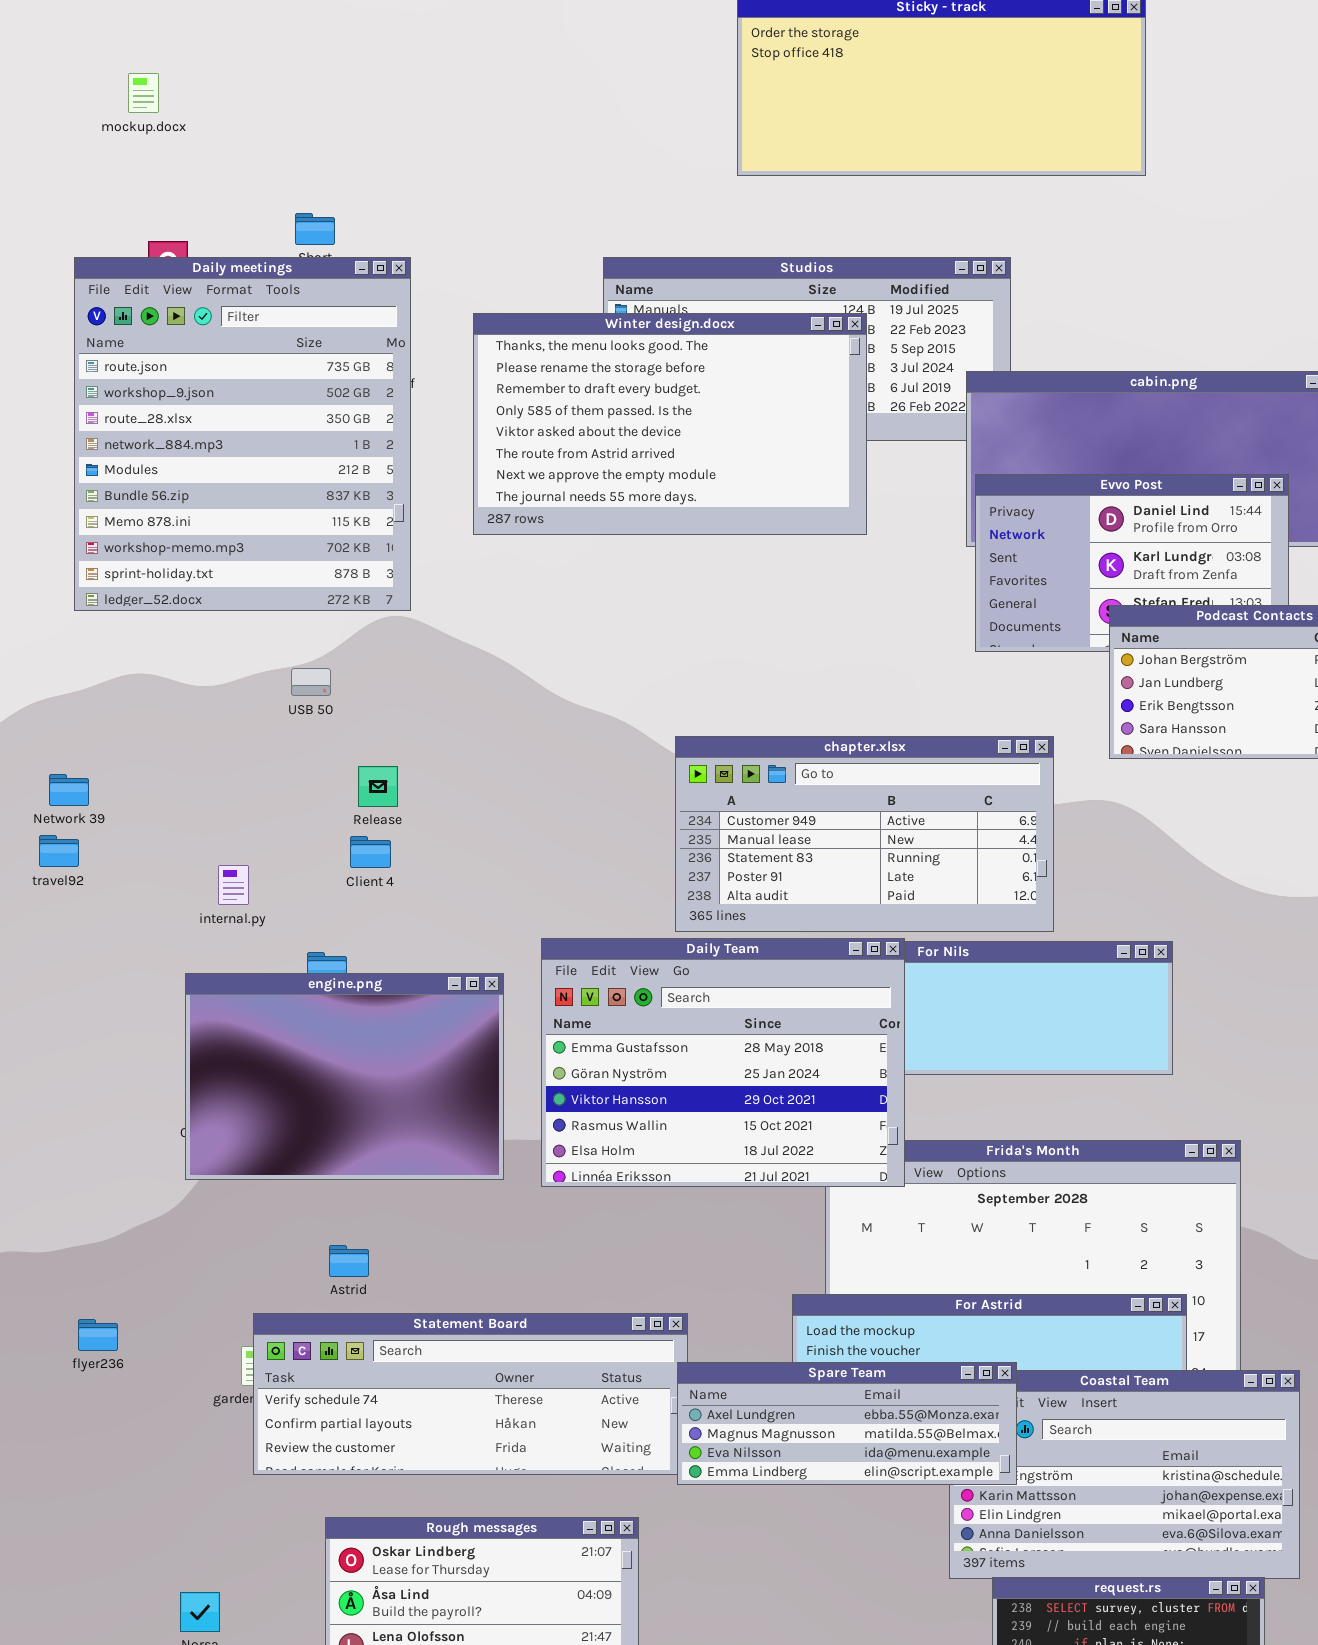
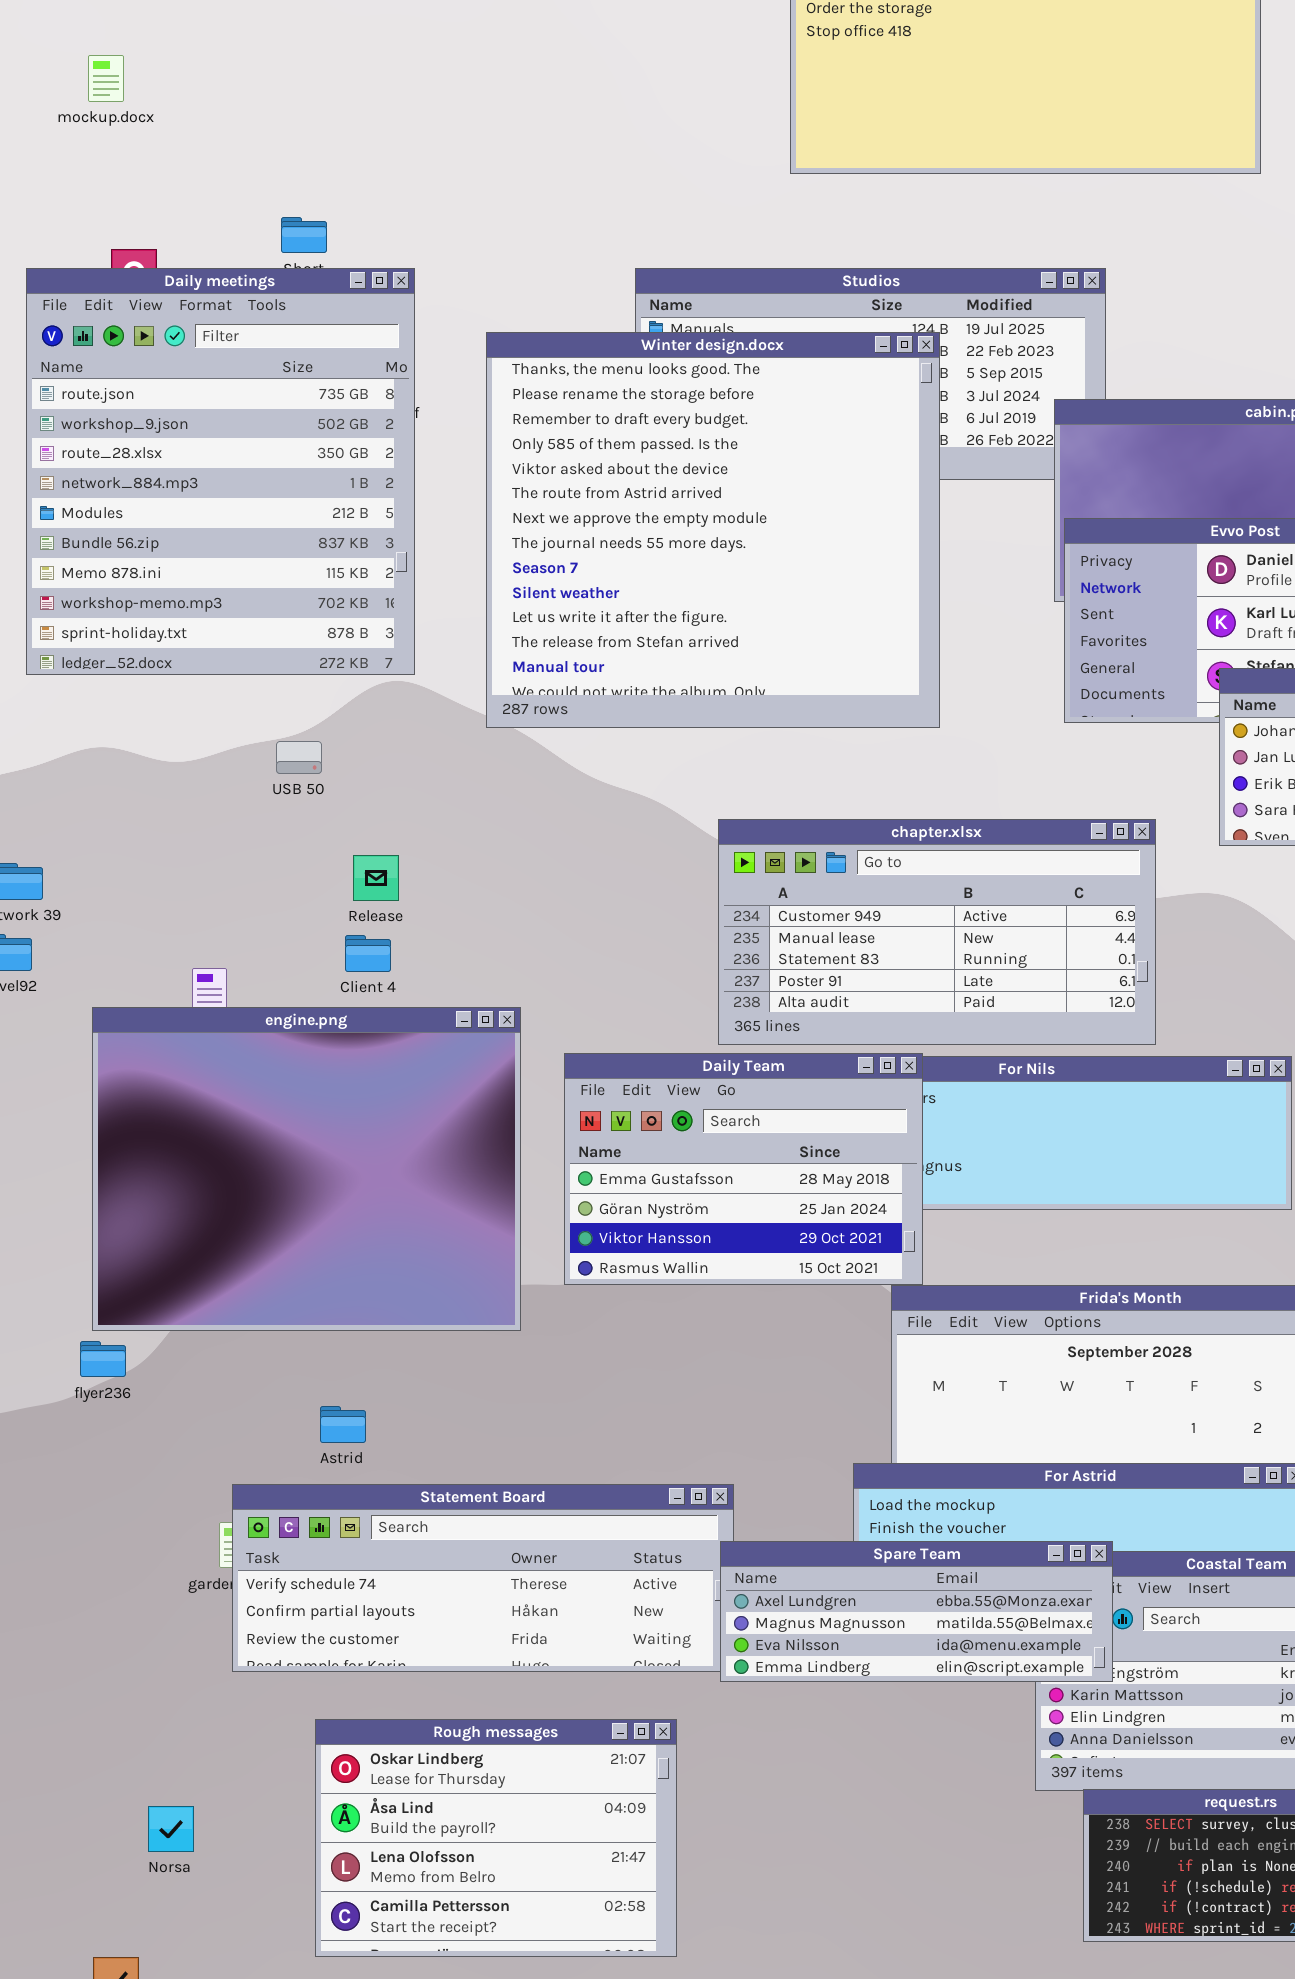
Winter design.docx: [473,313,867,535] -> [486,332,940,728], resized
Daily Team: [541,938,905,1187] -> [564,1053,923,1285], resized
engine.png: [185,973,504,1180] -> [92,1007,521,1331], resized
flyer236: [78,1319,118,1351] -> [80,1341,126,1377], moved

